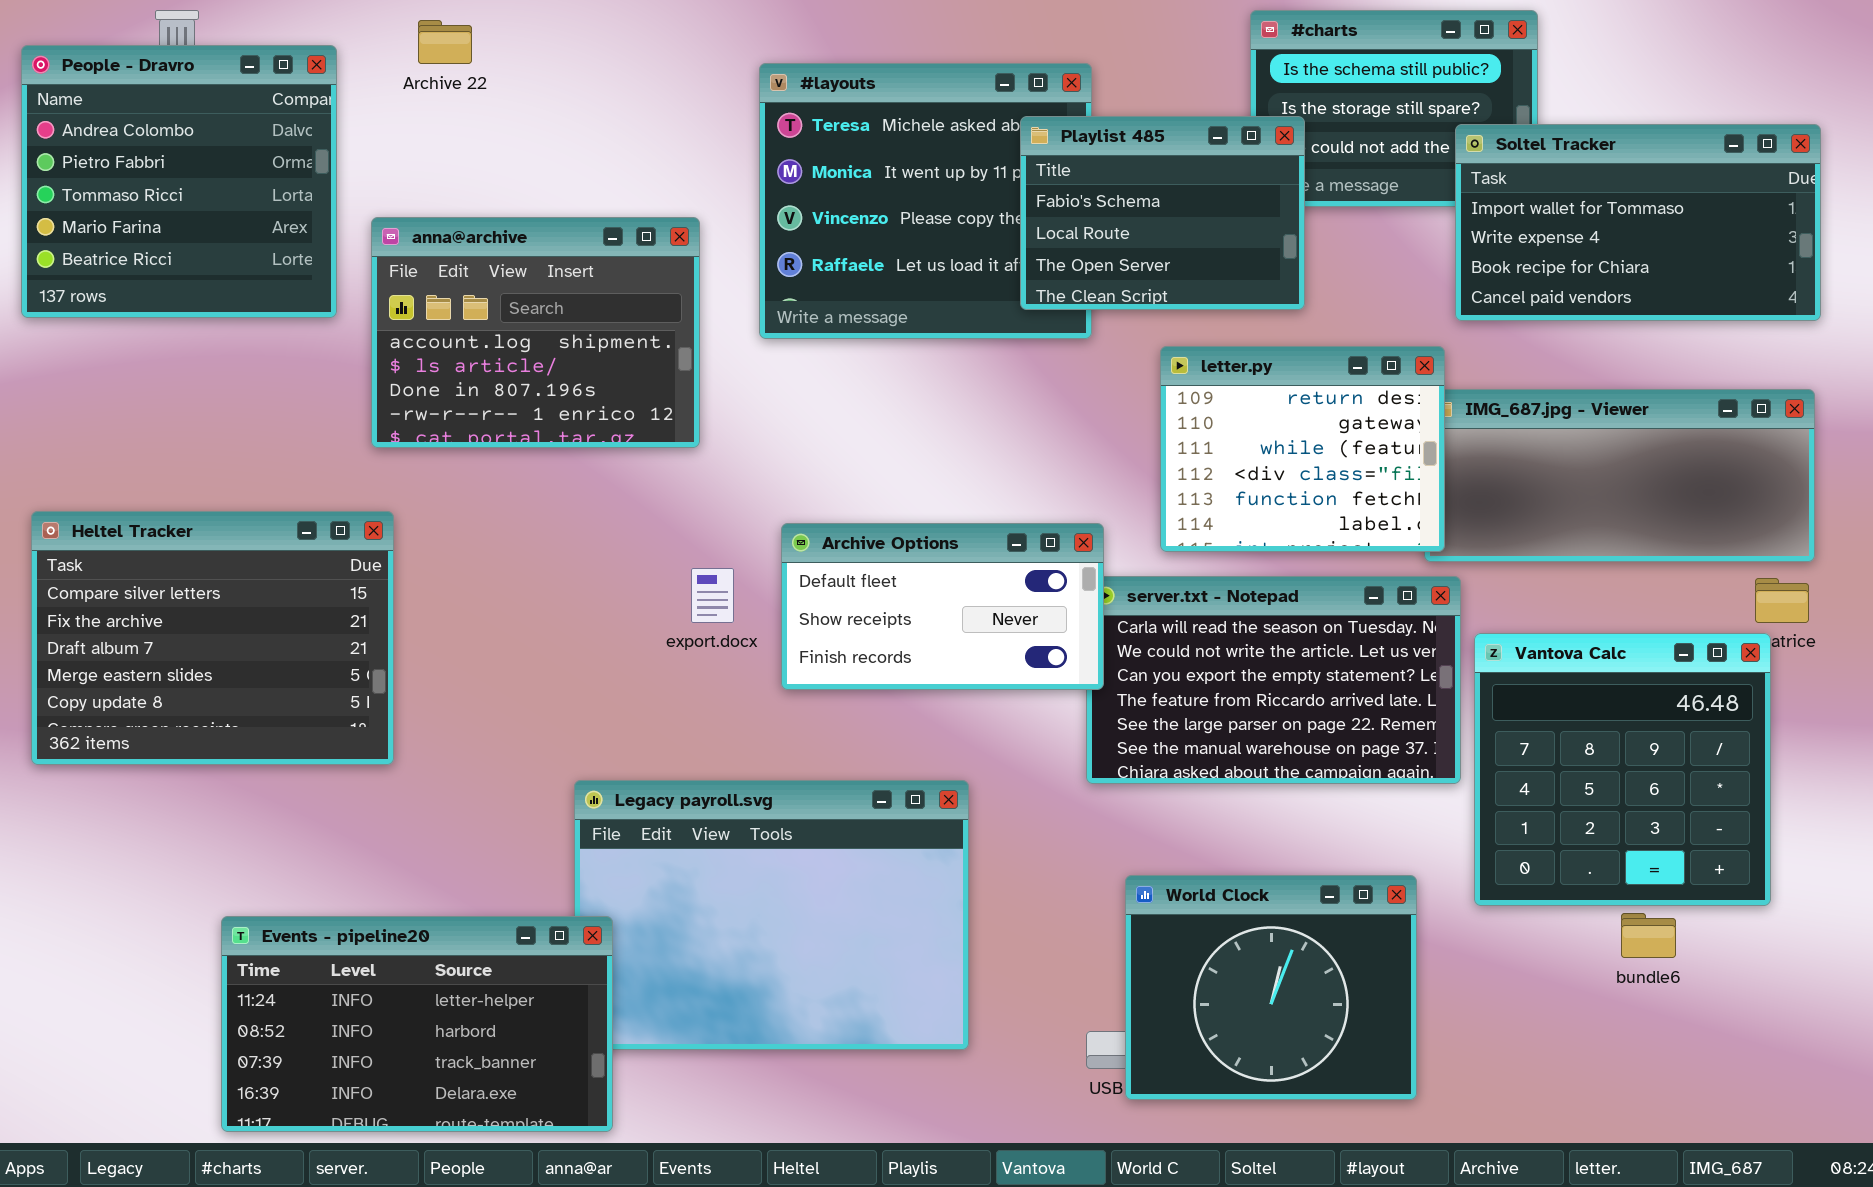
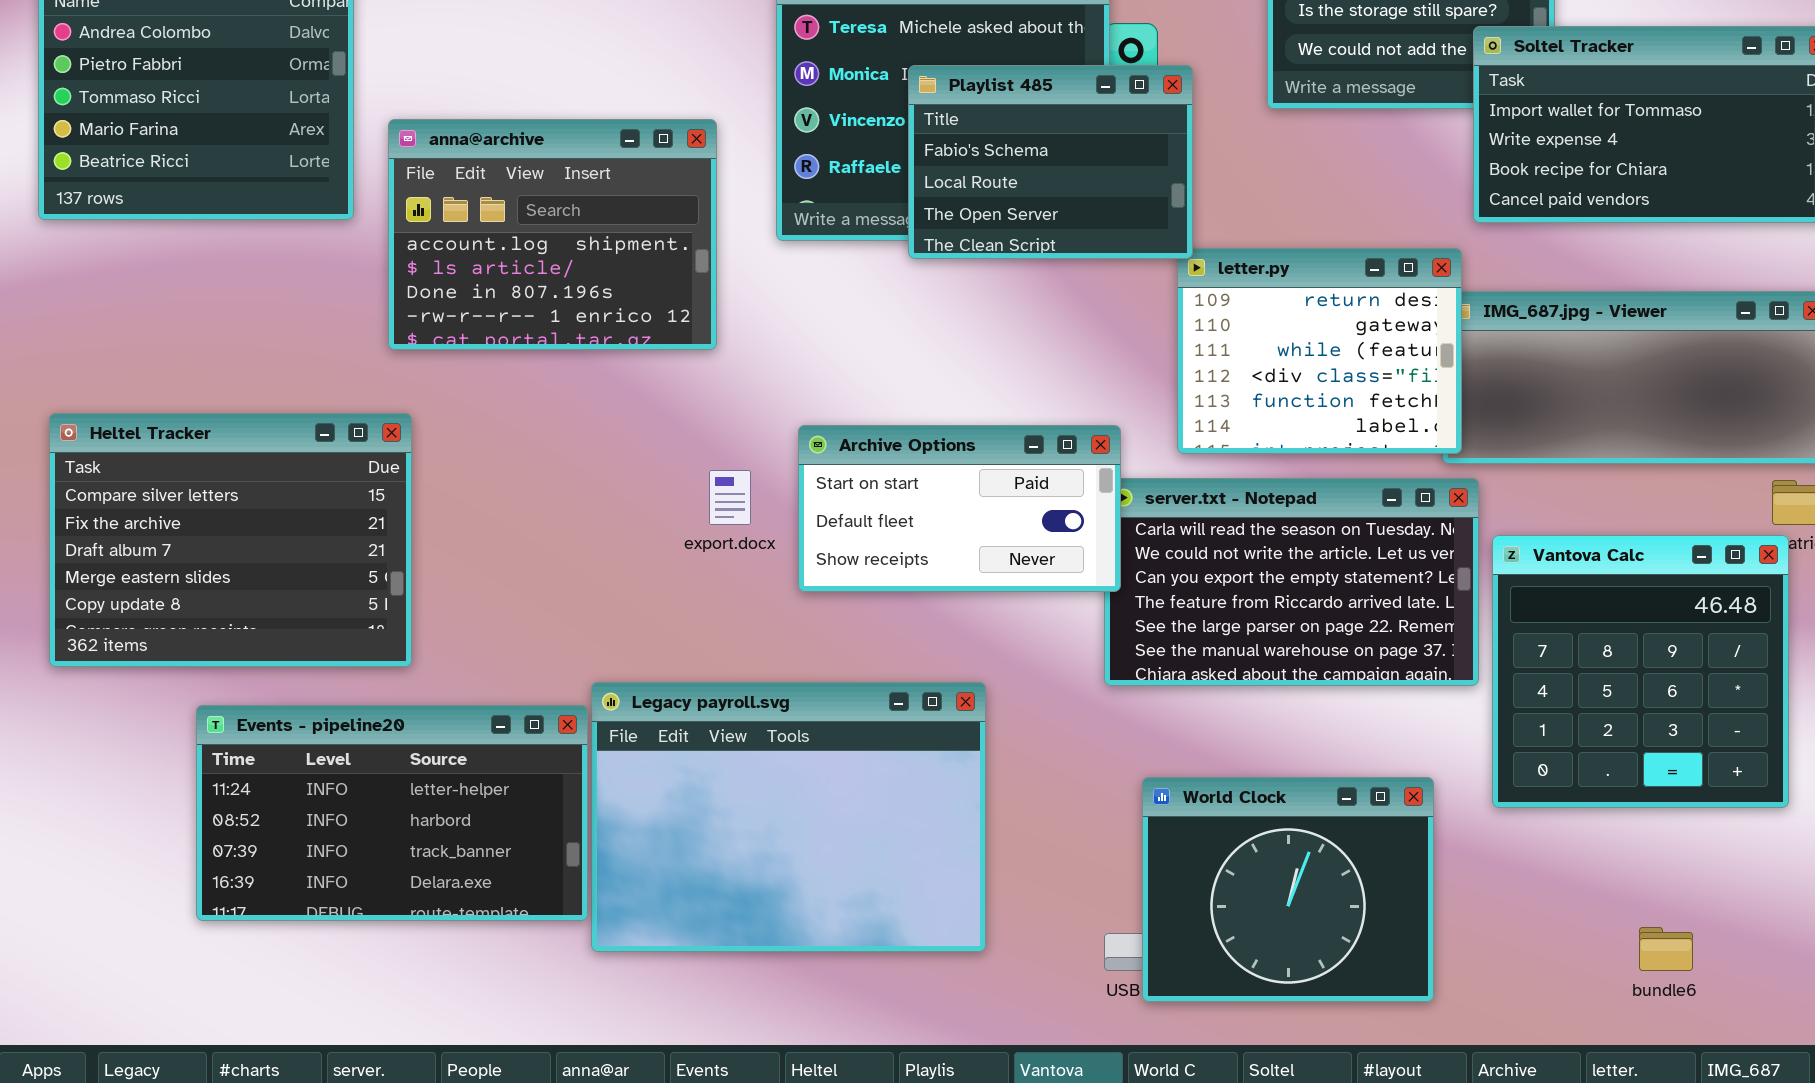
Playlist 485: [1020,116,1305,310] -> [908,65,1193,259], moved
Archive Options: [781,523,1104,690] -> [798,425,1121,592], scrolled up 1 row
bundle6: [1621,913,1676,958] -> [1639,927,1693,971], moved
Events - pipeline20: [221,916,613,1132] -> [196,705,588,921], moved

